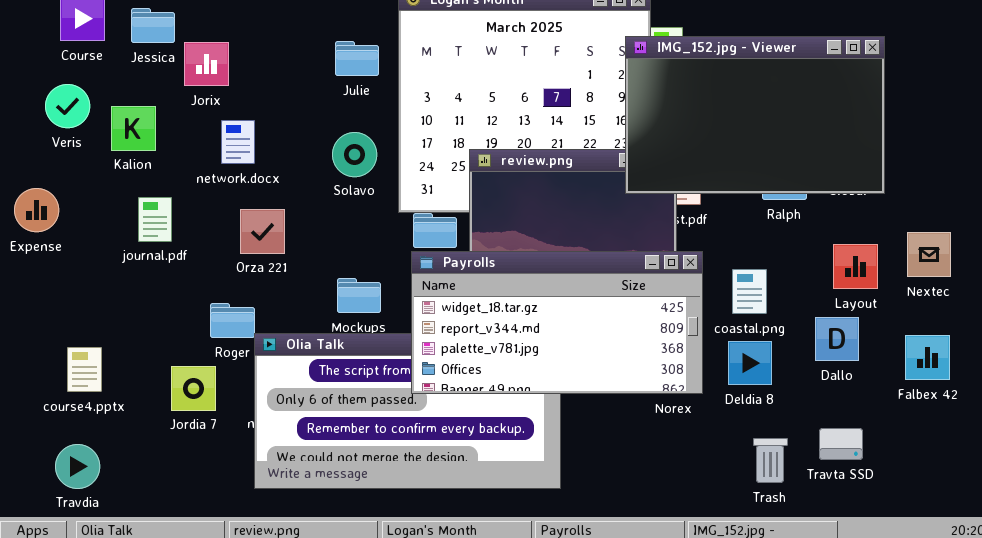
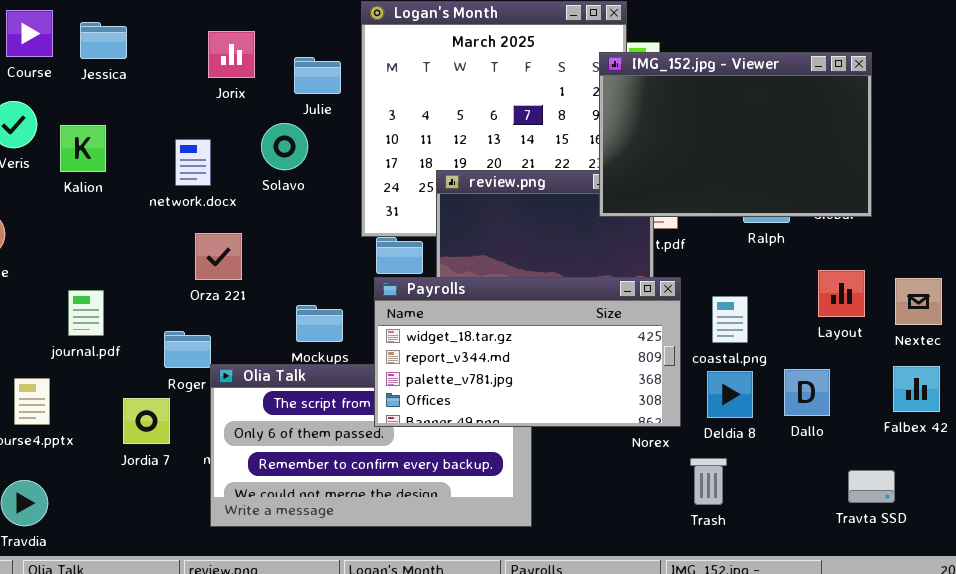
Jorix: [184,42,229,86] -> [208,31,255,78], moved
Solavo: [332,132,377,177] -> [261,123,308,170], moved
journal.pdf: [138,197,172,242] -> [68,290,104,336], moved
Nextec: [907,232,951,277] -> [895,278,942,325], moved
Dallo: [815,317,859,361] -> [784,369,830,416], moved
Travta SSD: [819,428,863,460] -> [848,470,895,503], moved
Trash: [753,438,788,483] -> [690,458,727,505], moved

